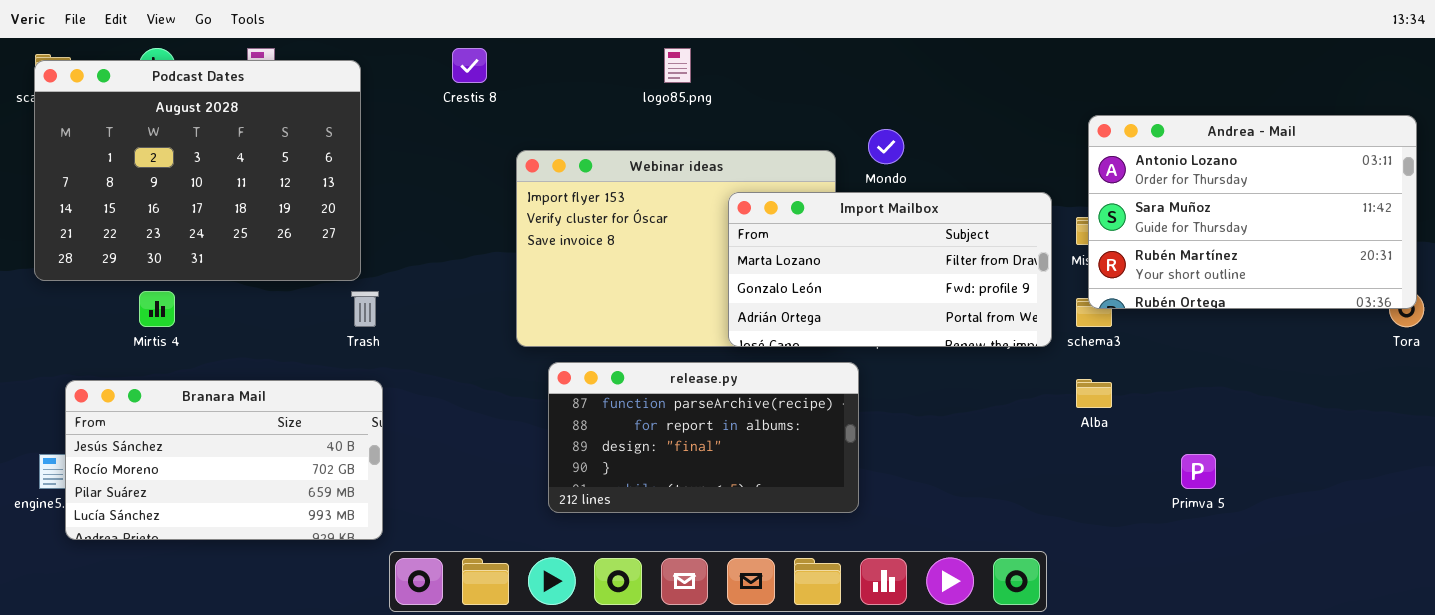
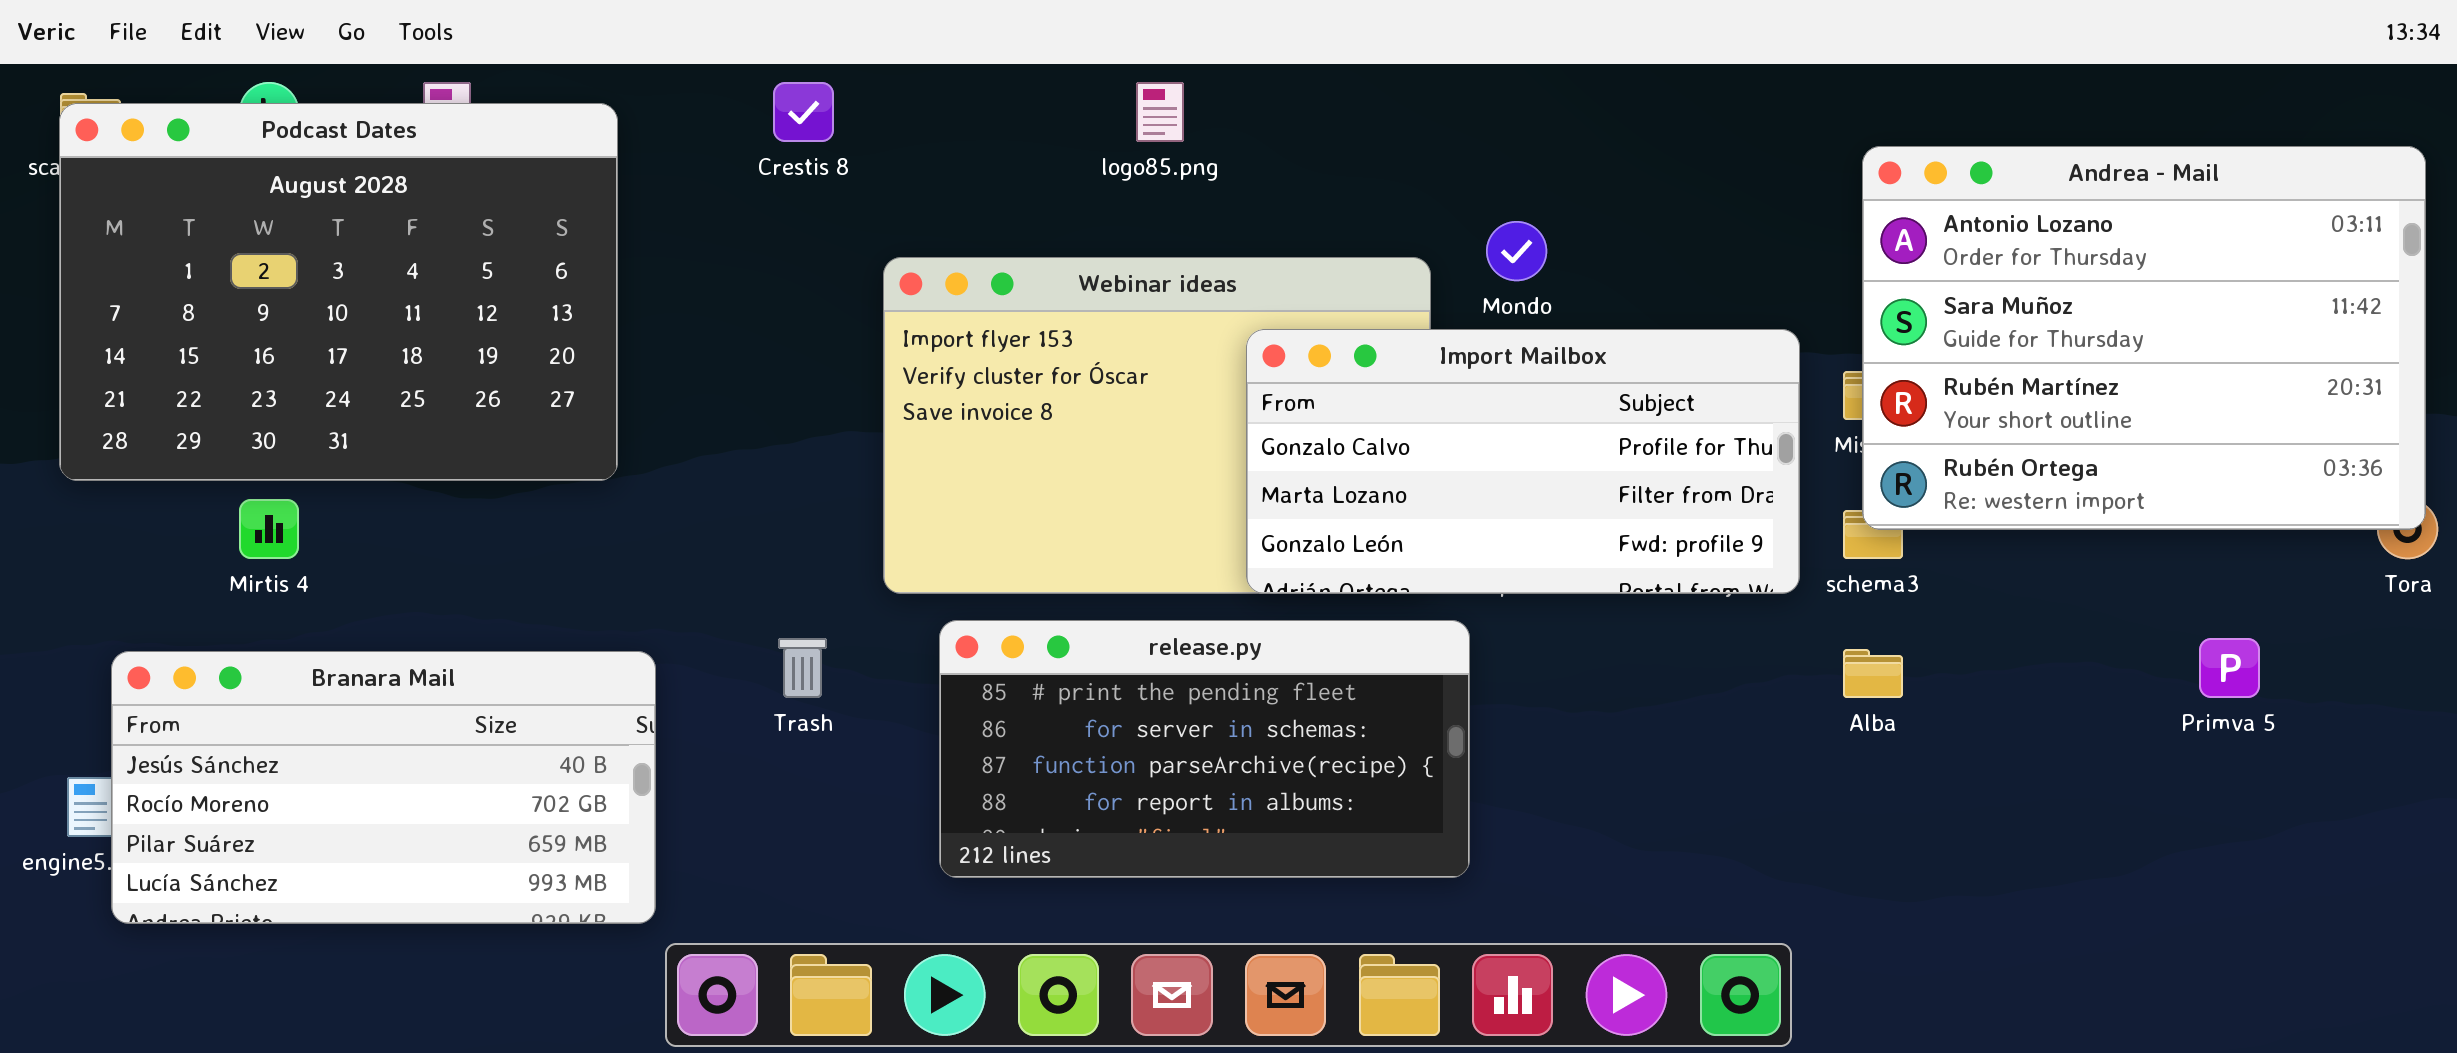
Andrea - Mail: [1088,115,1417,309] -> [1862,146,2426,530], resized
Import Mailbox: [728,192,1052,347] -> [1246,329,1800,594], scrolled up 1 row
Trash: [351,291,379,327] -> [778,638,827,698], moved
release.py: [548,362,859,513] -> [939,620,1470,878], scrolled up 2 rows
Primva 5: [1181,454,1216,489] -> [2199,638,2260,698], moved

